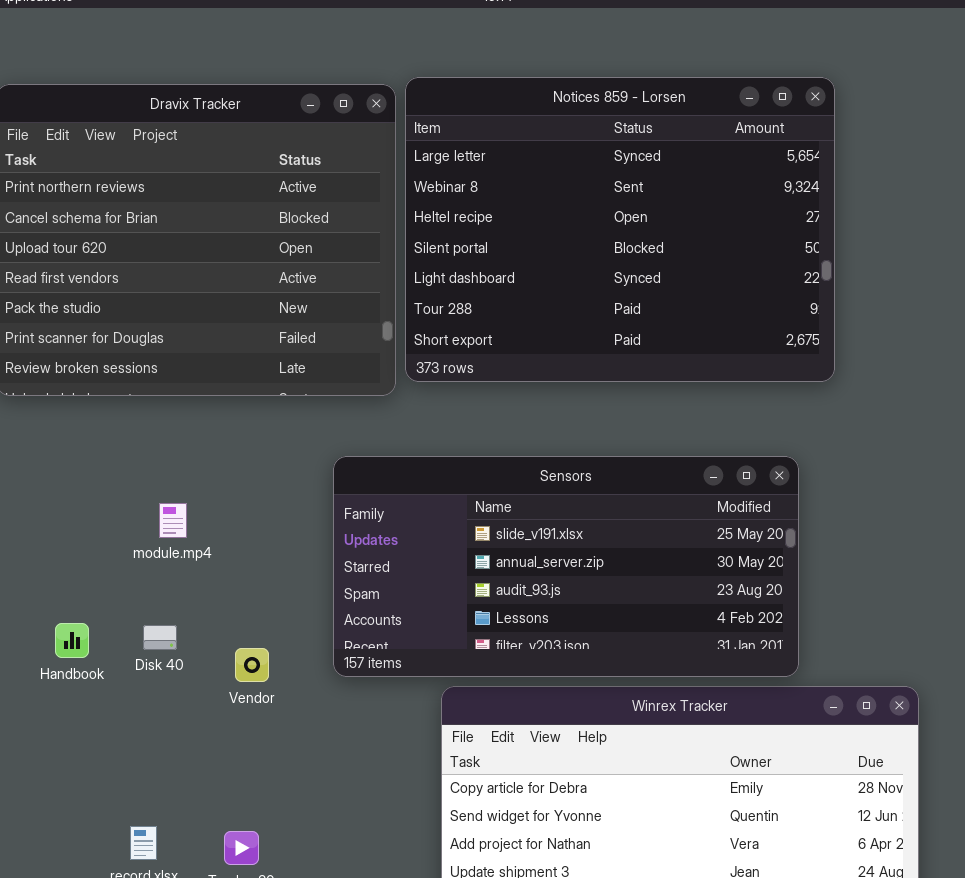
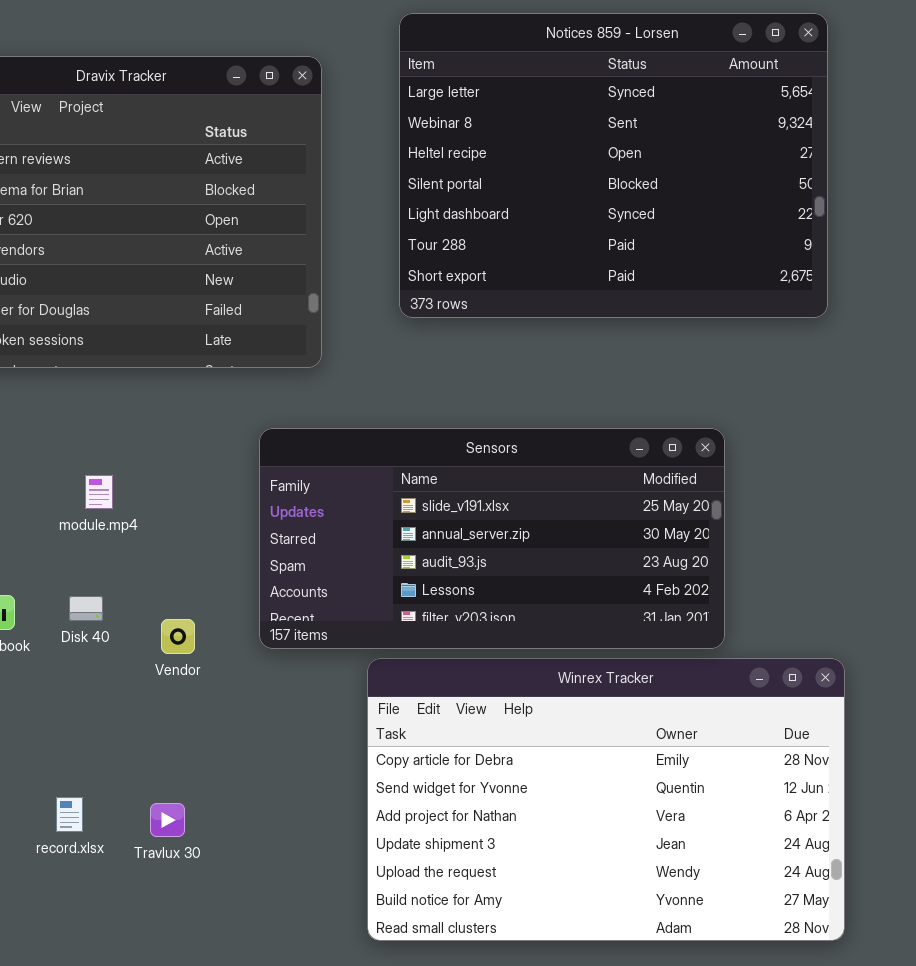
Notices 859 - Lorsen: [405,77,835,382] -> [399,13,828,318], moved

